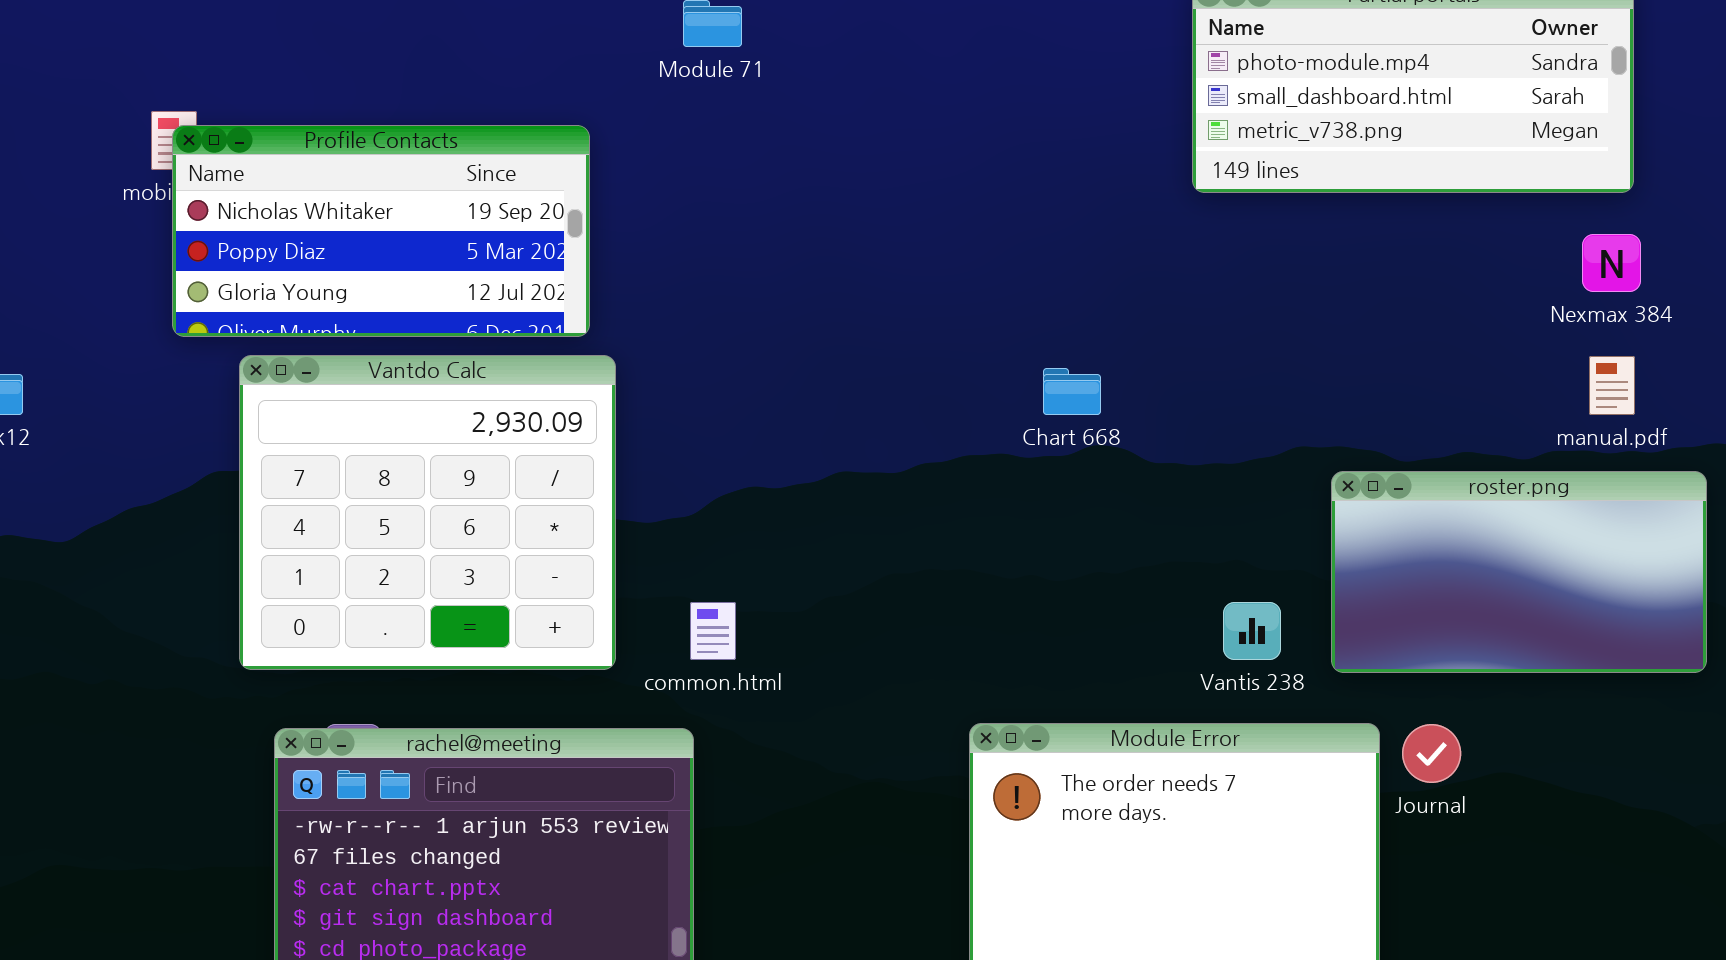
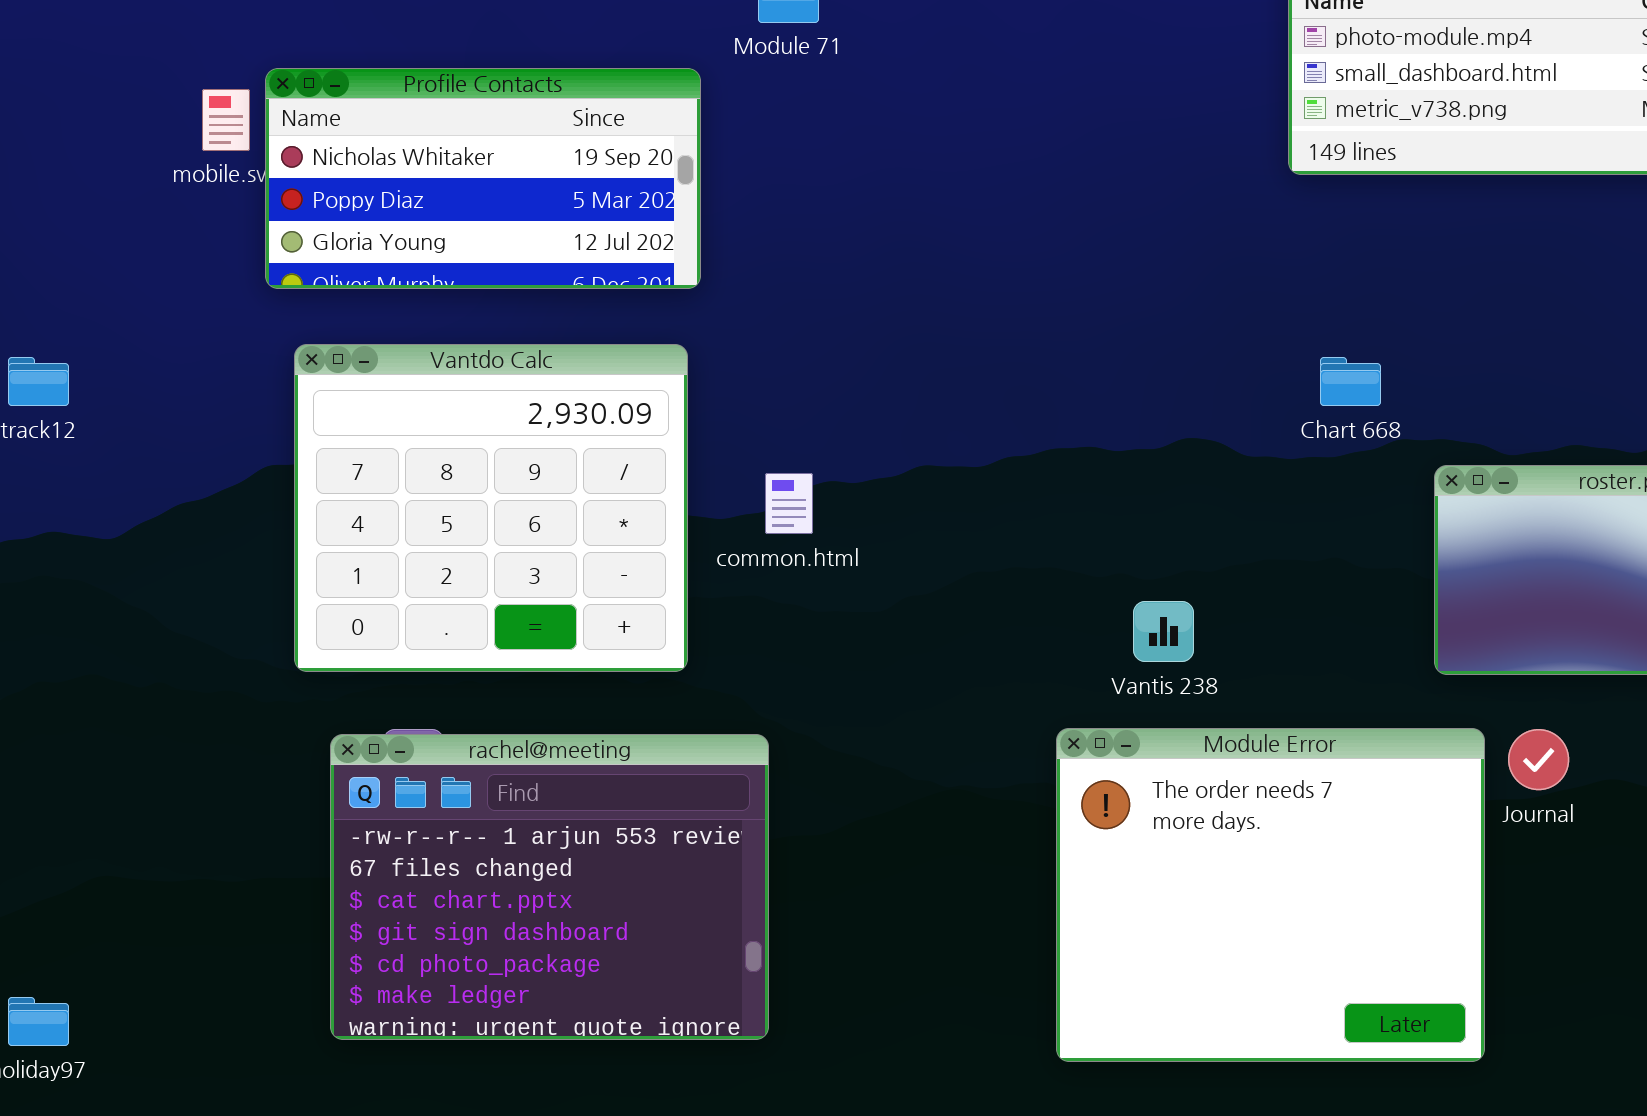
Profile Contacts: [172,125,590,337] -> [265,68,701,289], moved
Chart 668: [1043,368,1101,415] -> [1320,357,1381,406], moved
common.html: [690,602,736,660] -> [765,473,813,534], moved
Vantis 238: [1223,602,1281,660] -> [1133,601,1194,662], moved

